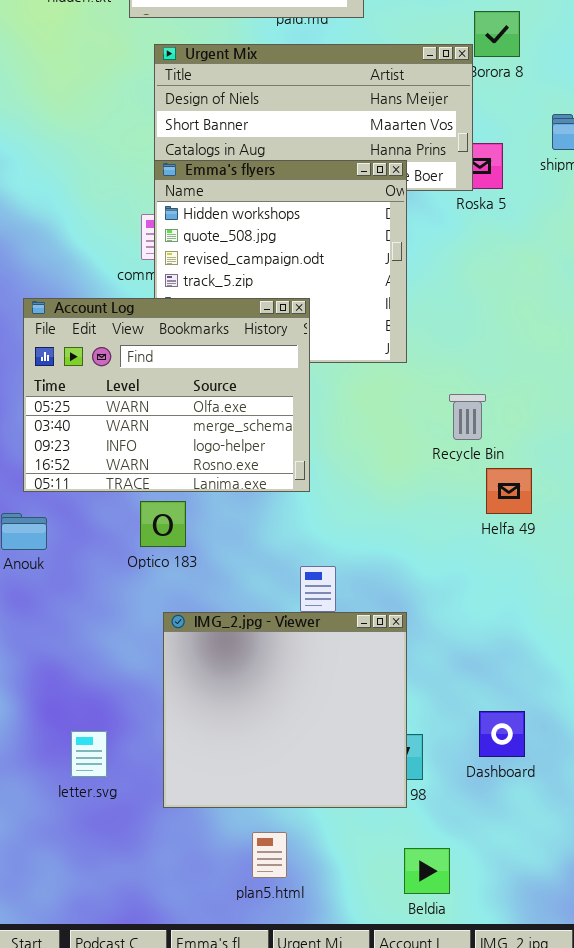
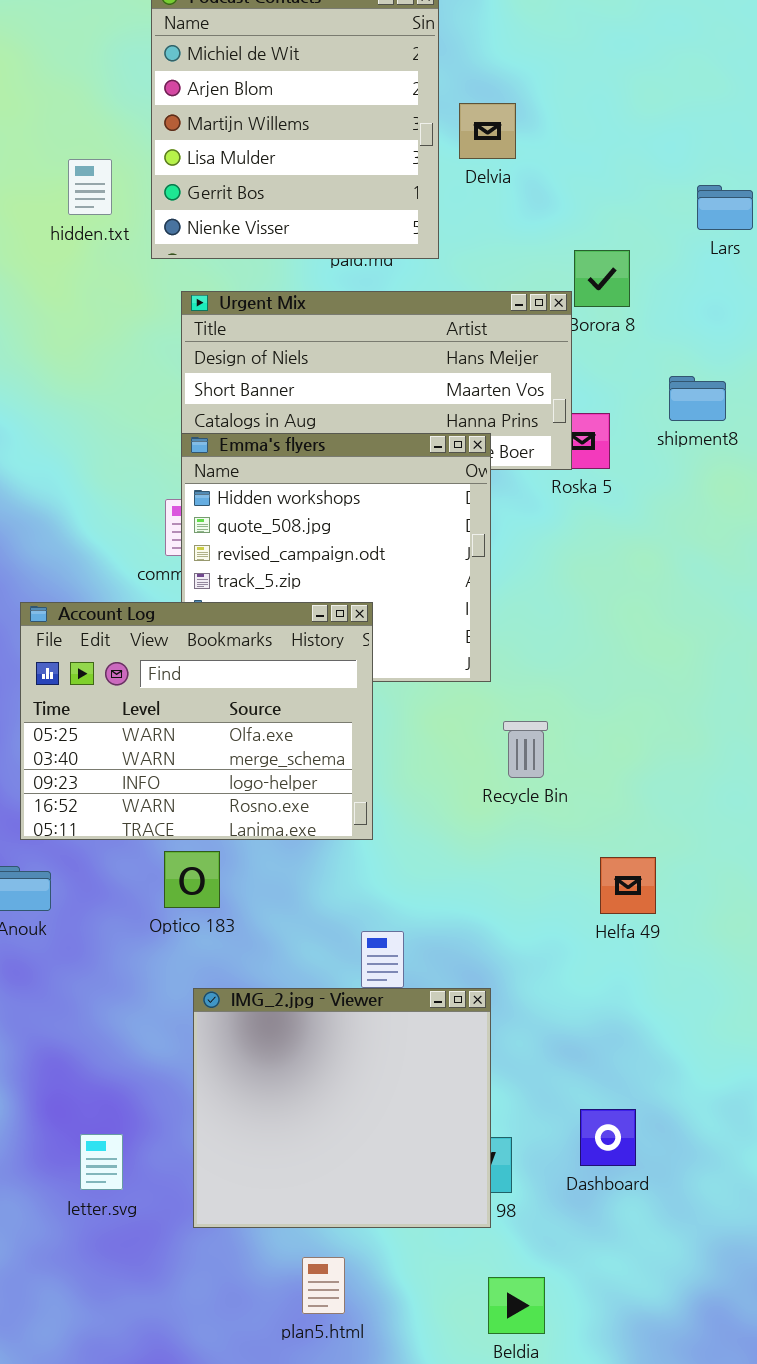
Recycle Bin: [449,394,486,440] -> [503,721,548,778], moved
Helfa 49: [486,468,532,514] -> [600,857,656,914], moved

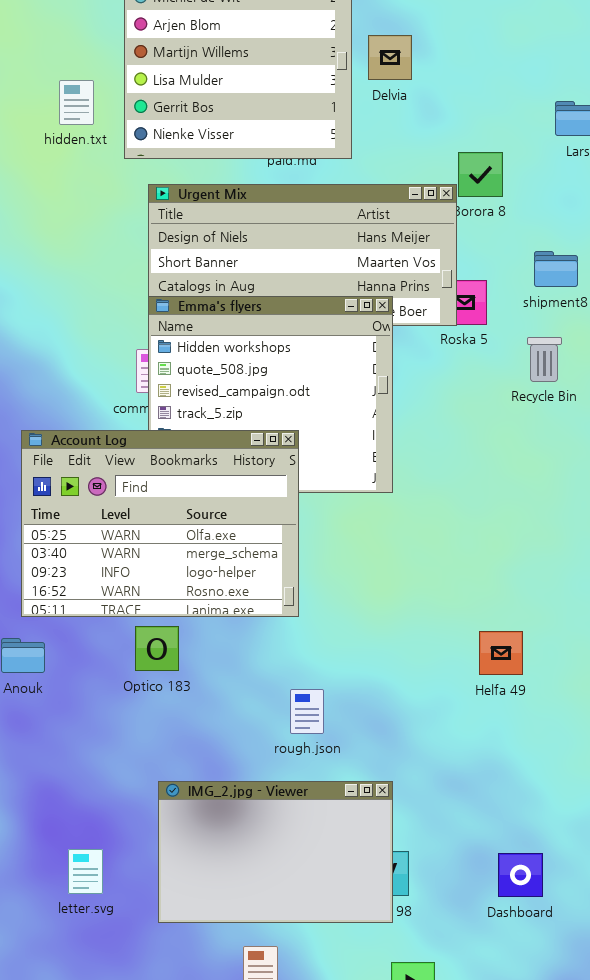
Recycle Bin: [503,721,548,778] -> [527,337,562,382], moved
IMG_2.jpg - Viewer: [193,988,491,1228] -> [158,781,393,923], resized
Dashboard: [580,1109,636,1166] -> [498,853,543,897], moved

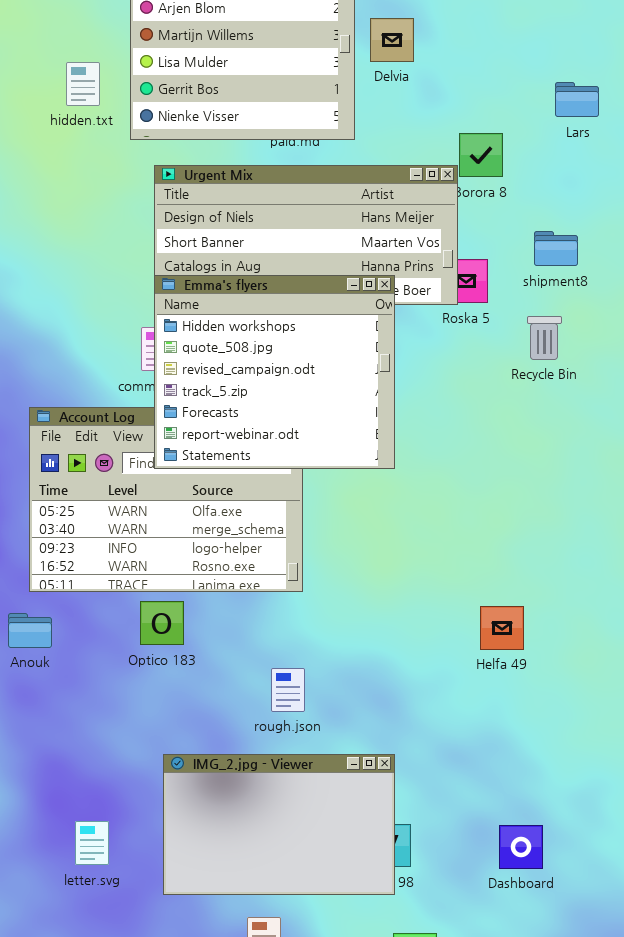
Emma's flyers: [148,296,393,493] -> [154,275,395,469], raised
rough.json: [290,689,324,734] -> [271,668,305,712], moved

